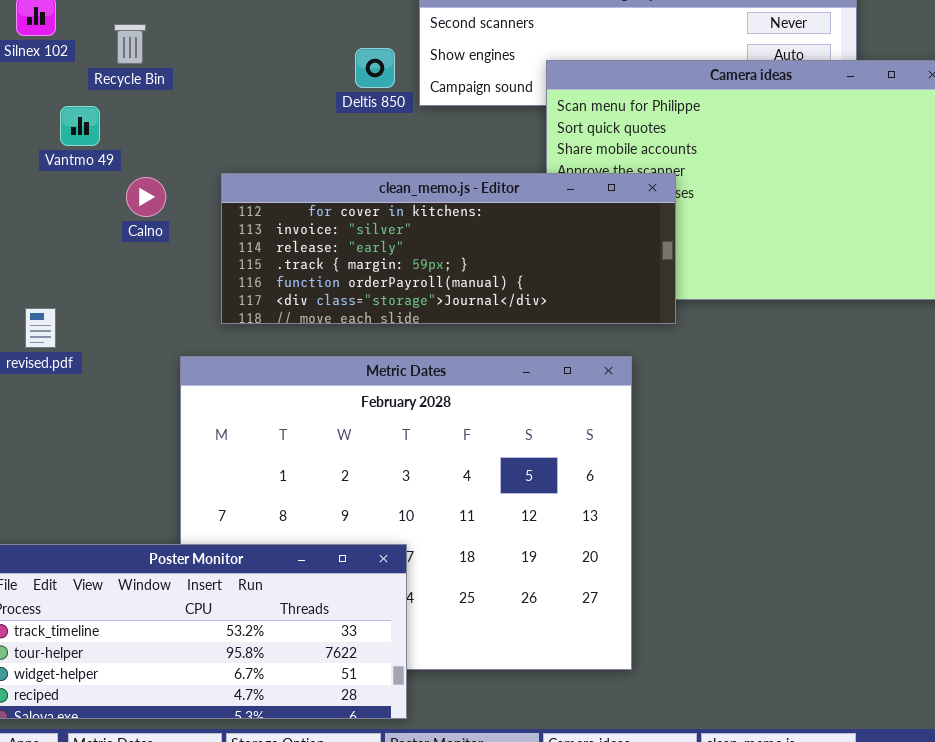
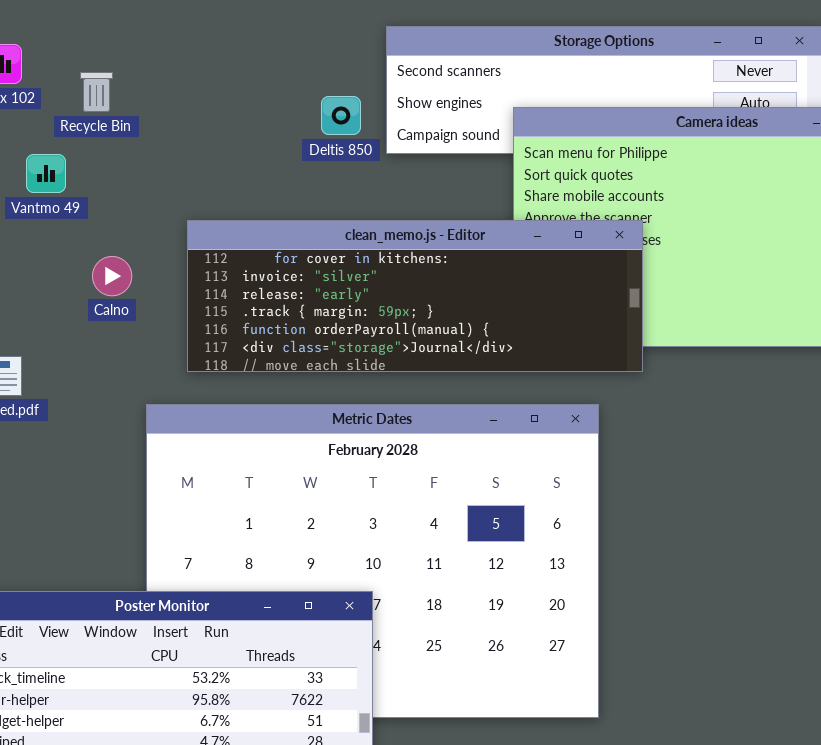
Calno: [126,177,166,217] -> [92,256,132,296], moved

